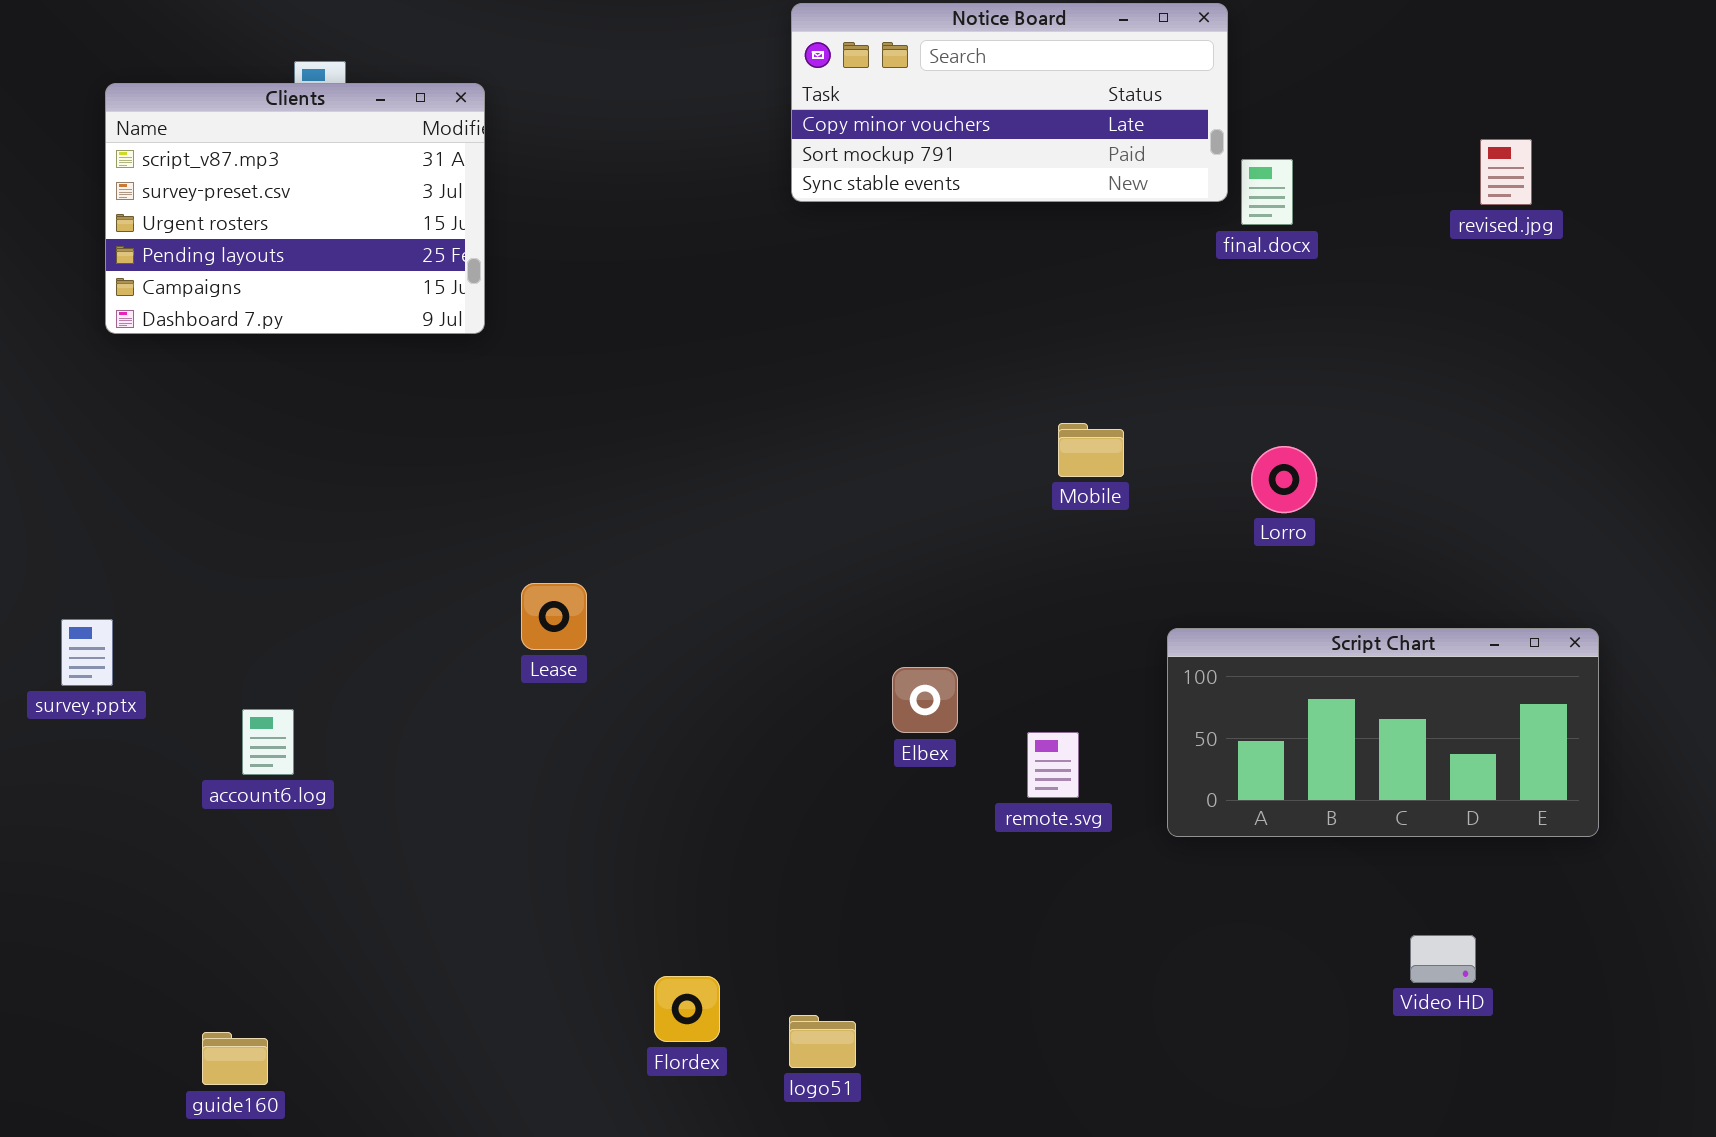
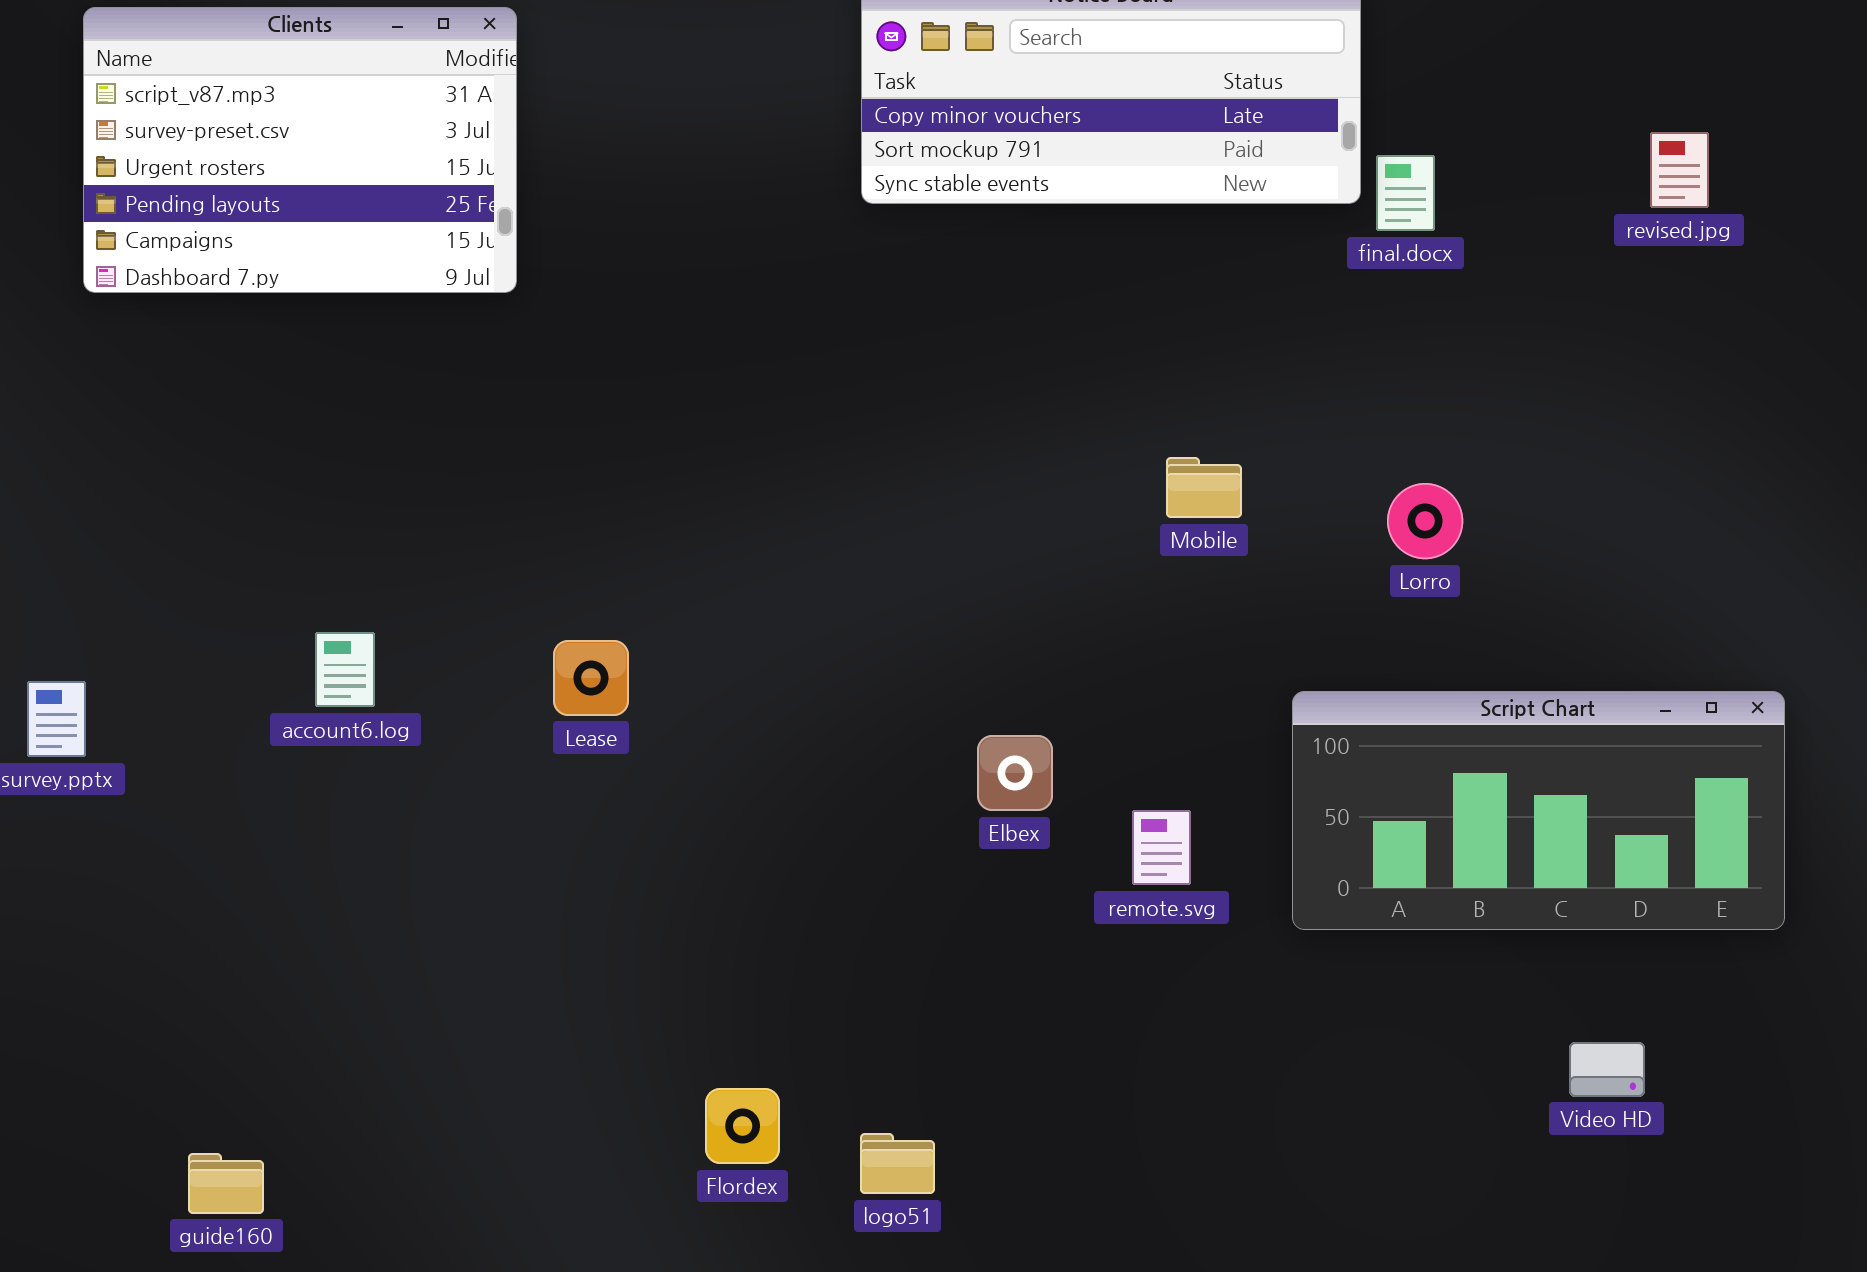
Clients: [105,83,485,334] -> [83,7,517,293], moved
account6.log: [242,709,294,775] -> [315,632,375,707], moved

